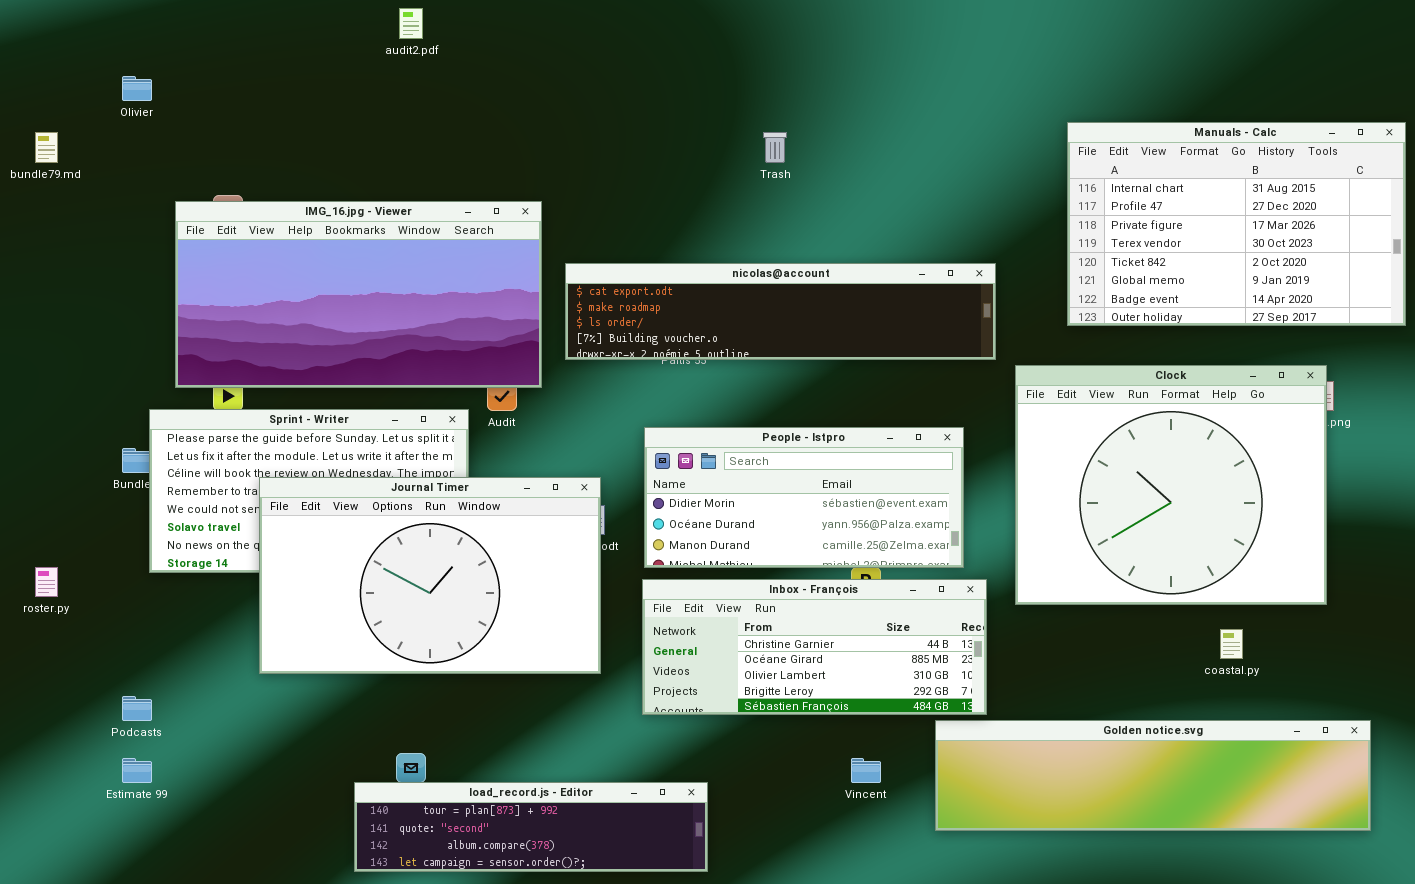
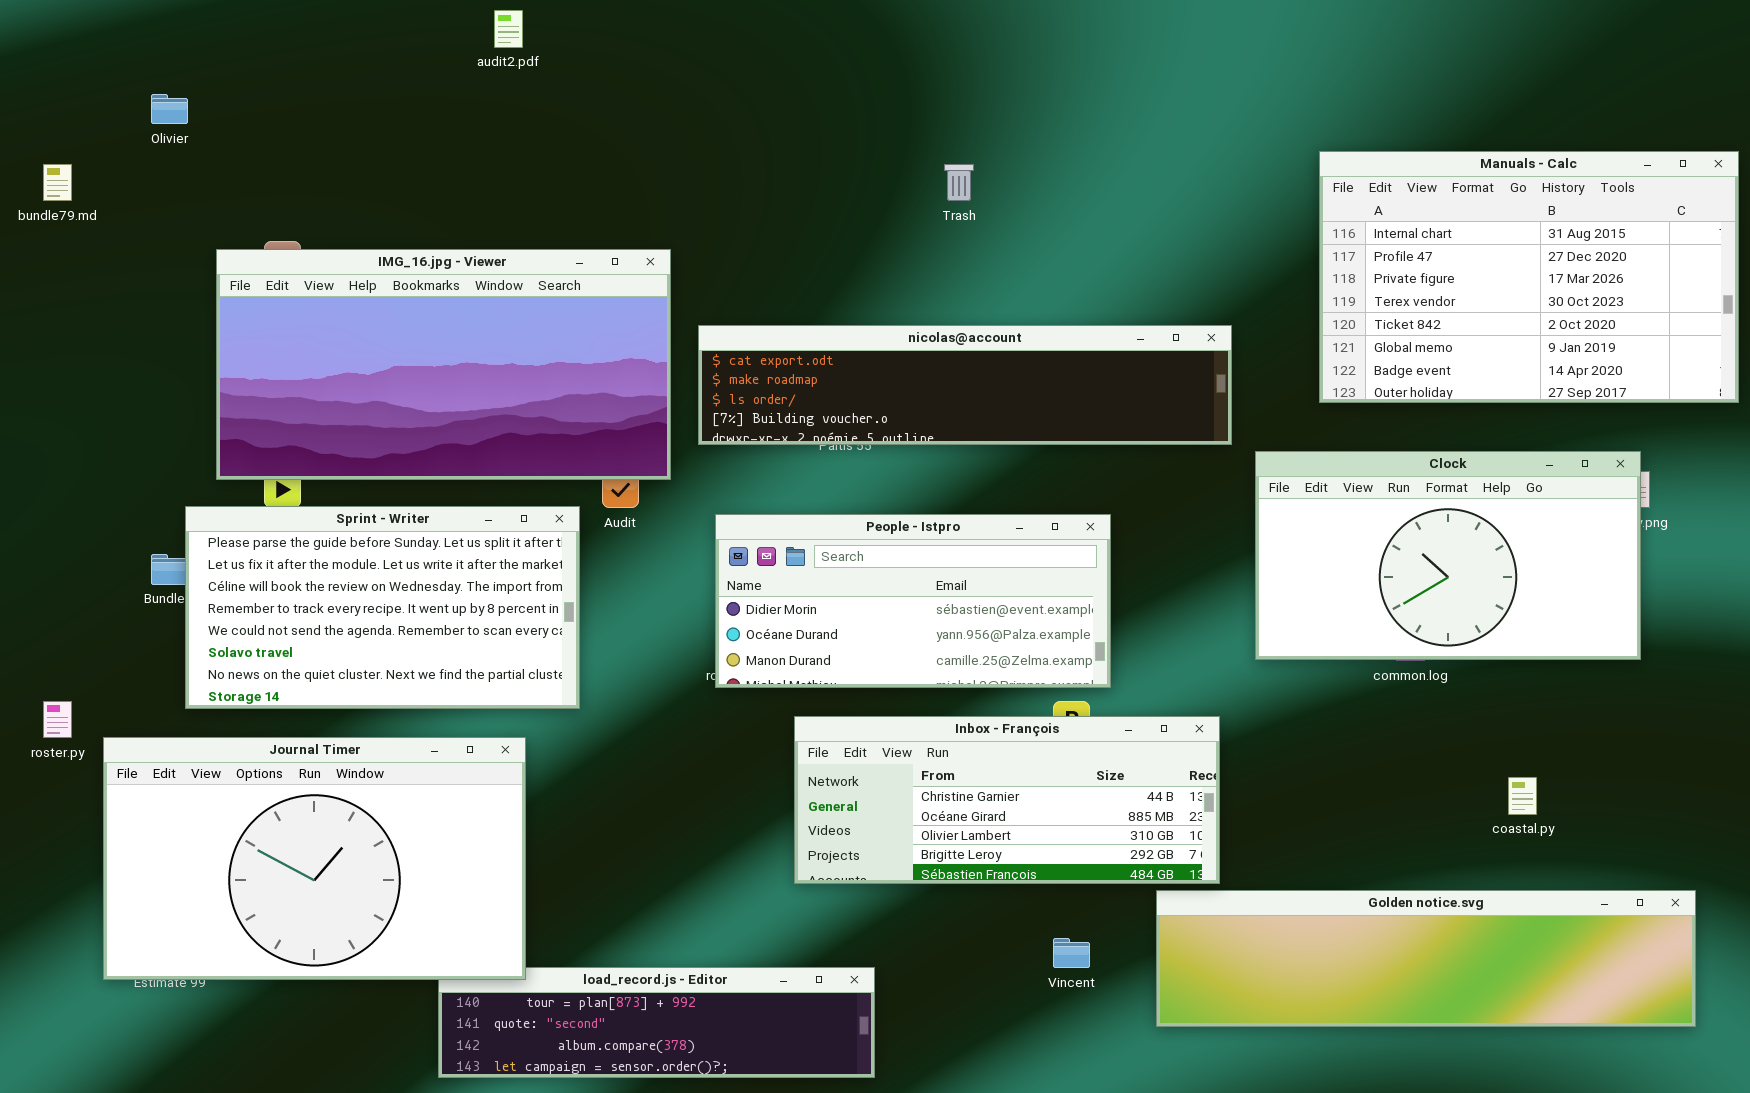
Clock: [1015,365,1327,605] -> [1255,451,1641,660], resized
People - Istpro: [644,427,964,568] -> [715,514,1111,688], moved
Journal Timer: [259,477,601,674] -> [103,737,526,980], moved

